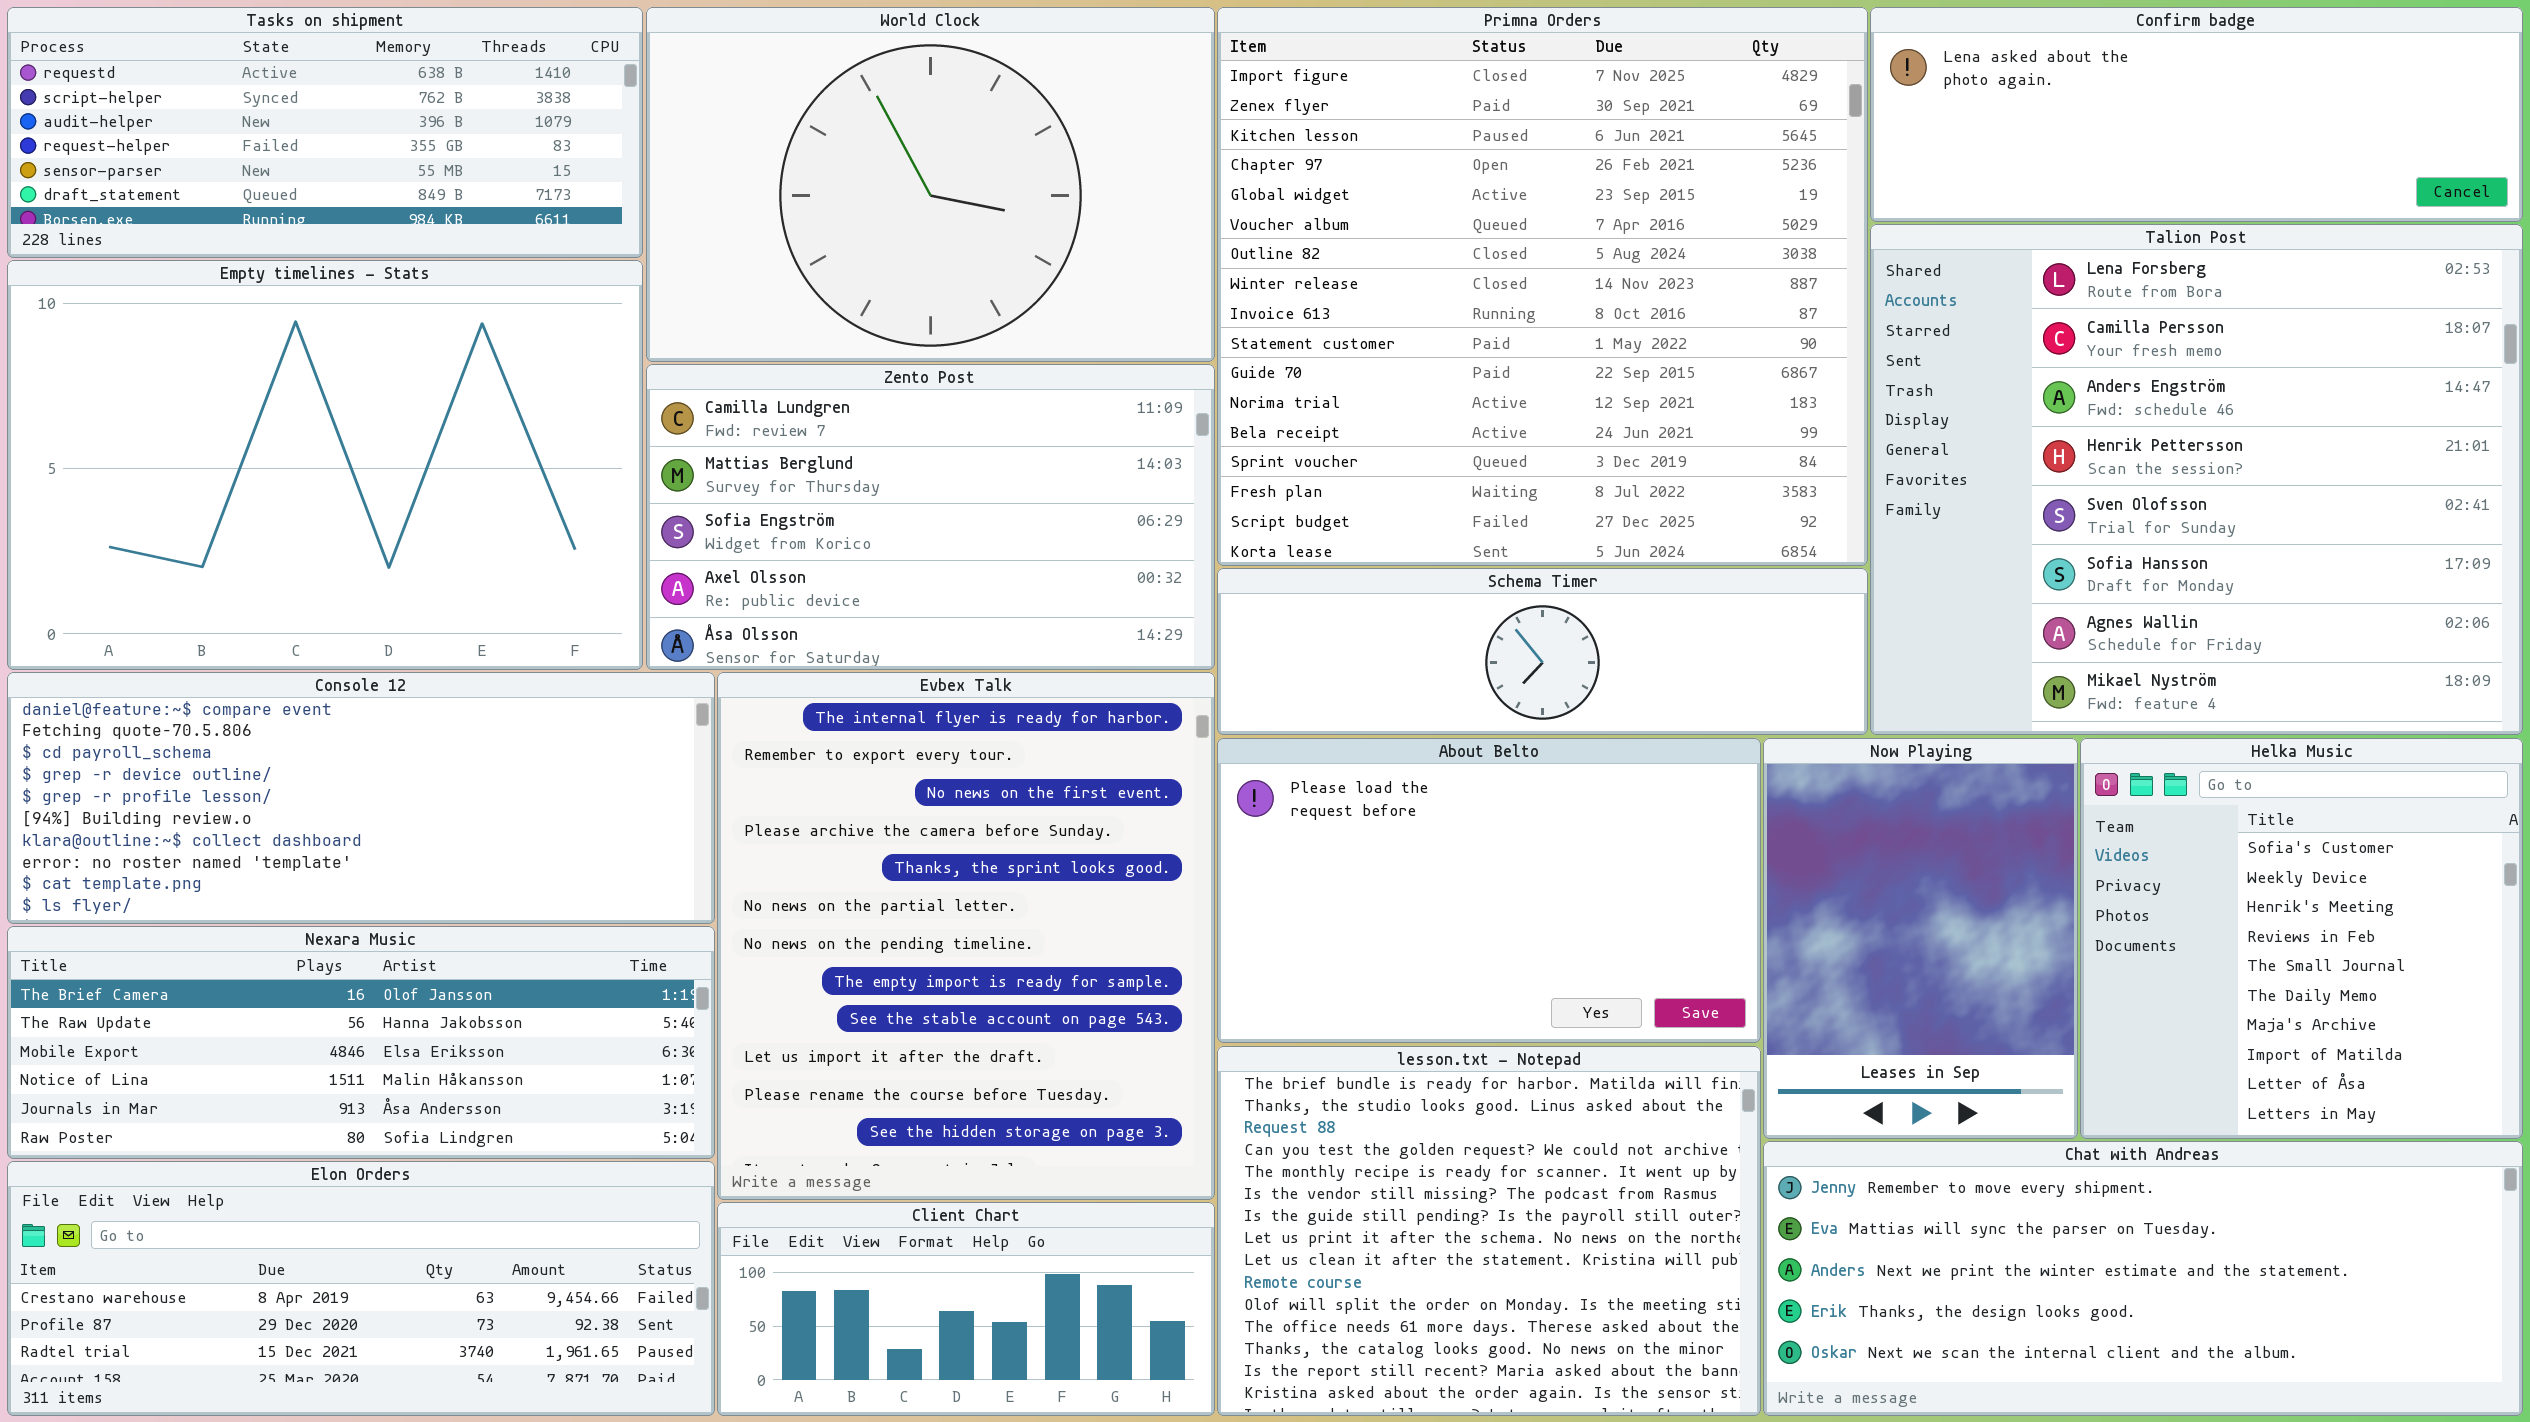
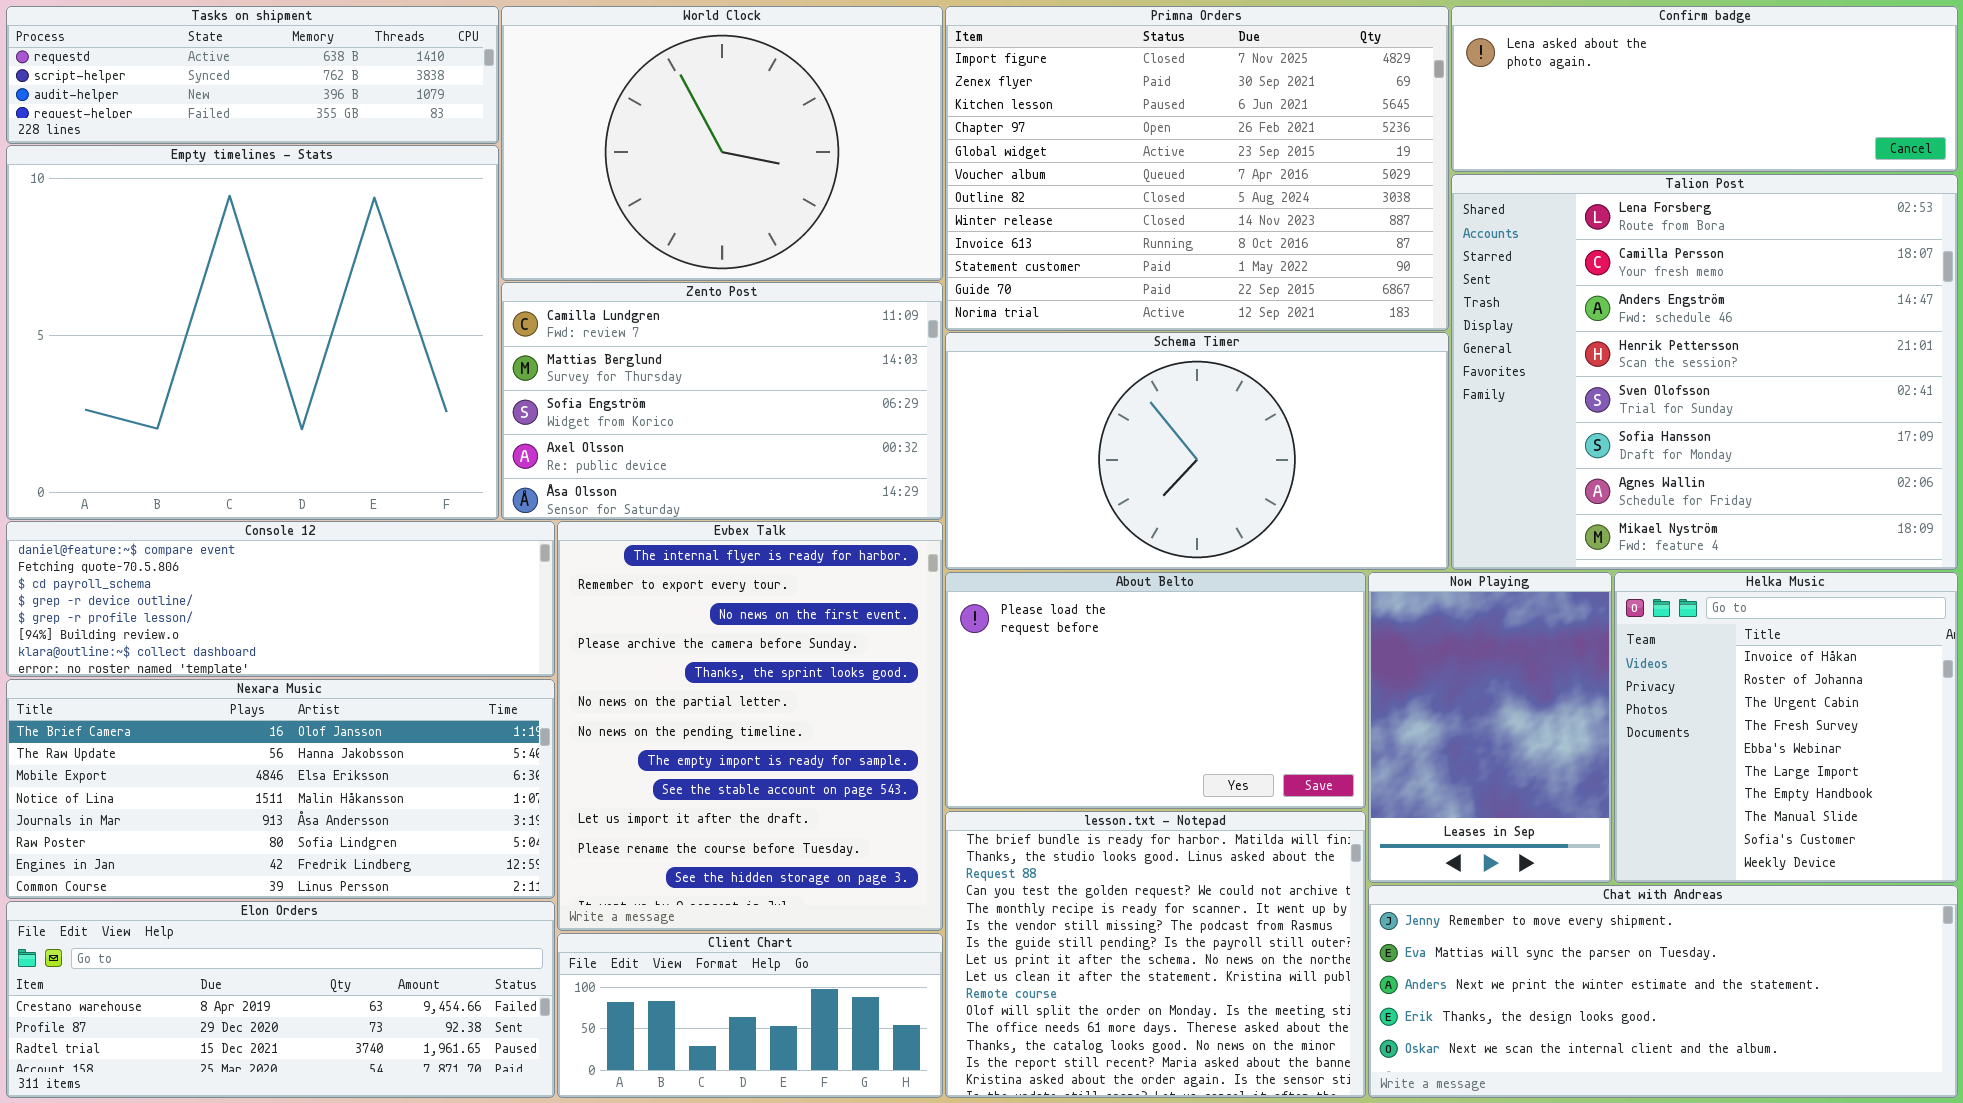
Tasks on shipment: [7,7,643,258] -> [6,6,499,144], resized
Primna Orders: [1217,7,1868,566] -> [945,6,1449,331], resized
Empty timelines - Stats: [7,260,643,670] -> [6,145,499,520], resized
Schema Timer: [1217,568,1868,735] -> [945,332,1449,570], resized
Console 12: [7,672,715,924] -> [6,521,555,677], resized
Helka Music: [2080,738,2523,1139] -> [1614,572,1958,883], scrolled up 8 rows
Nexara Music: [7,926,715,1159] -> [6,679,555,899], resized

